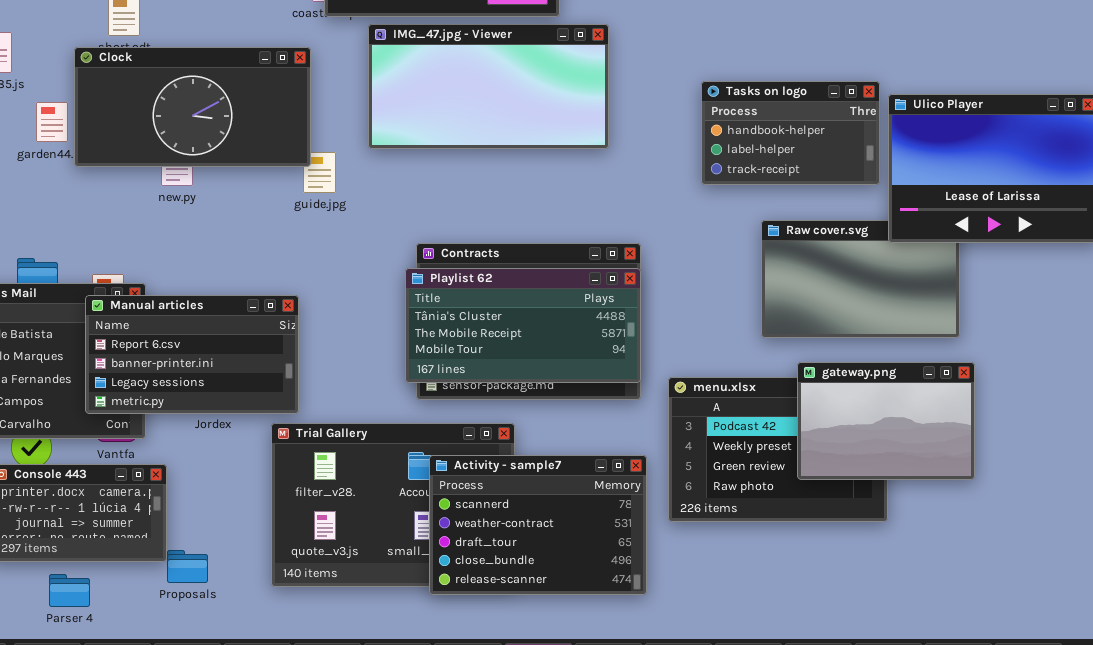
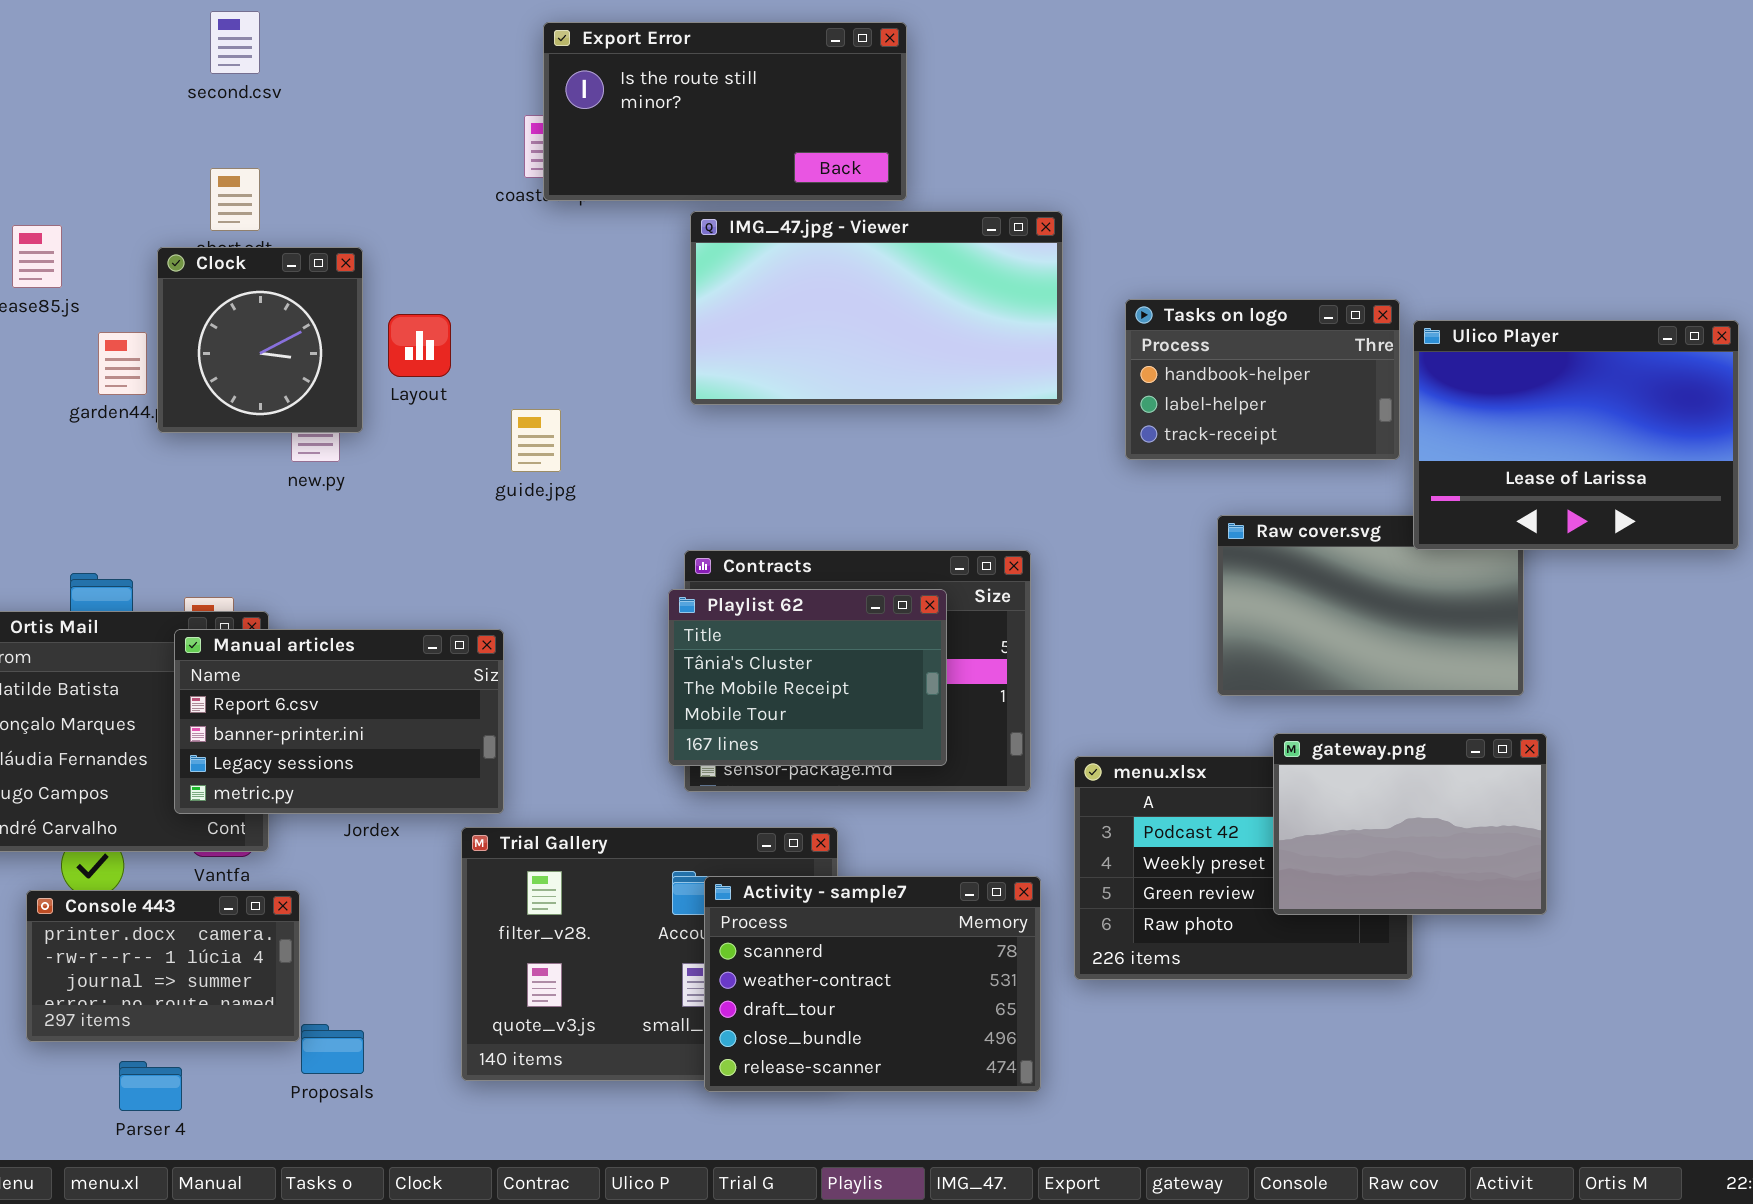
IMG_47.jpg - Viewer: [368,24,609,149] -> [690,211,1063,405], moved
Clock: [74,47,311,167] -> [157,247,363,433], resized
Playlist 62: [405,268,641,383] -> [668,589,947,766], resized

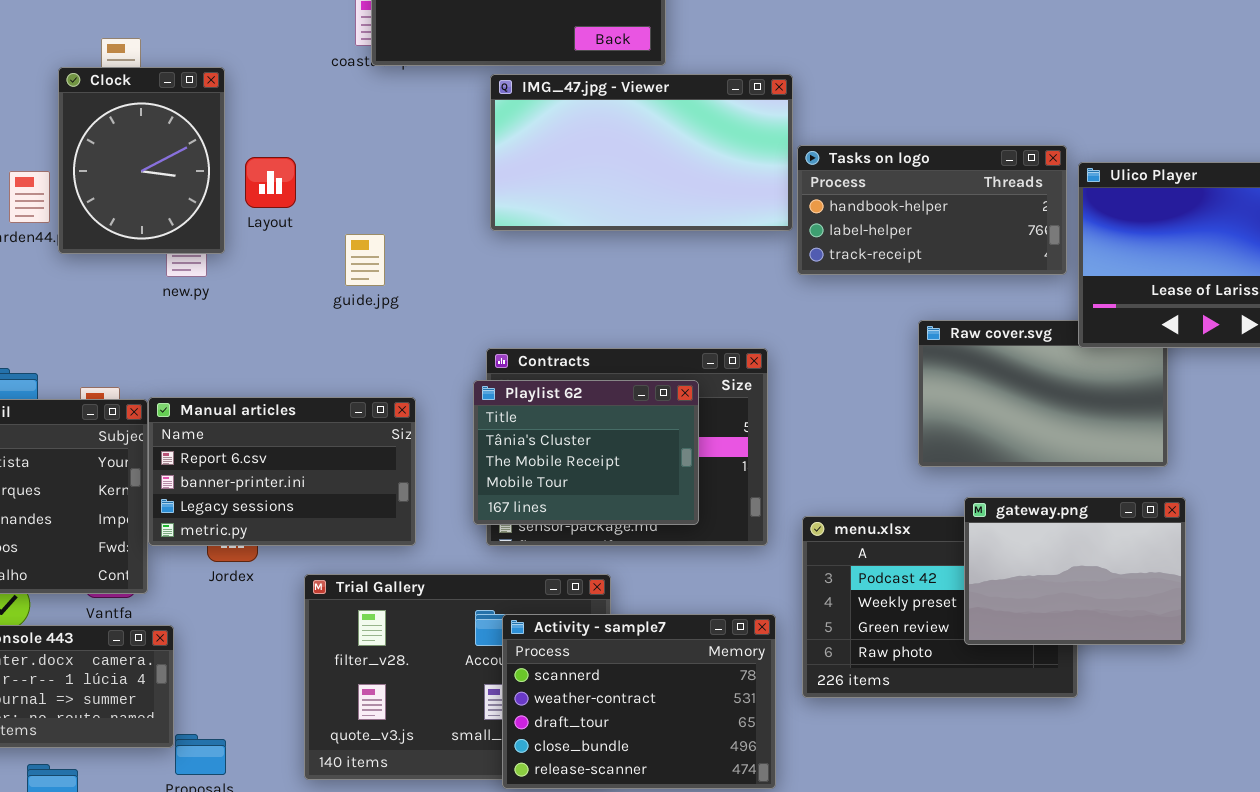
Clock: [157,247,363,433] -> [58,67,225,254], resized
Tasks on logo: [1125,299,1400,460] -> [797,145,1067,275], resized
Manual articles: [174,629,504,814] -> [148,397,416,546], moved

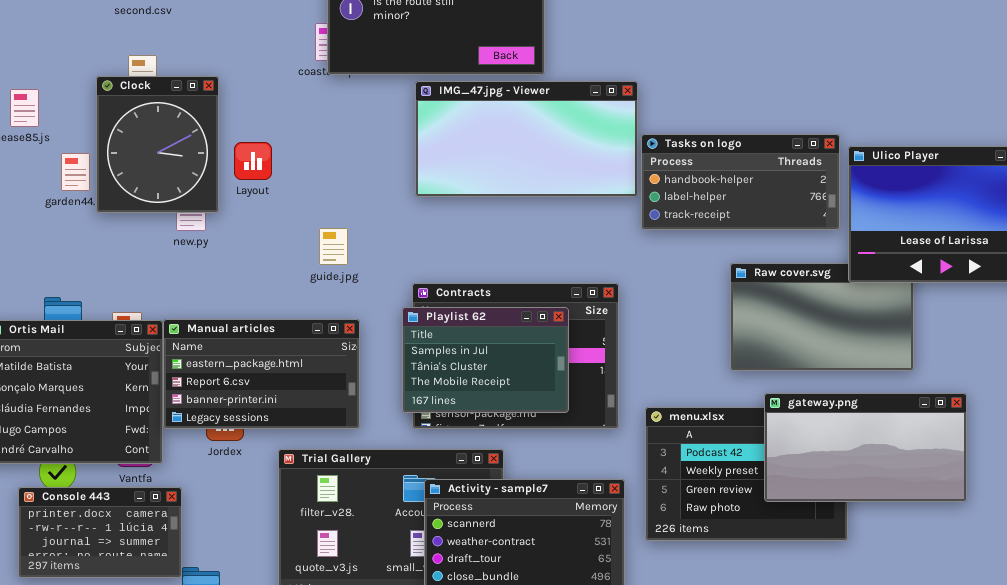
guide.jpg: [345,234,385,286] -> [319,228,348,265], moved
Playlist 62: [473,380,699,525] -> [402,307,569,413], scrolled up 1 row
Manual articles: [148,397,416,546] -> [163,319,360,429], scrolled up 1 row
gateway.png: [964,497,1186,645] -> [764,393,967,502], resized

